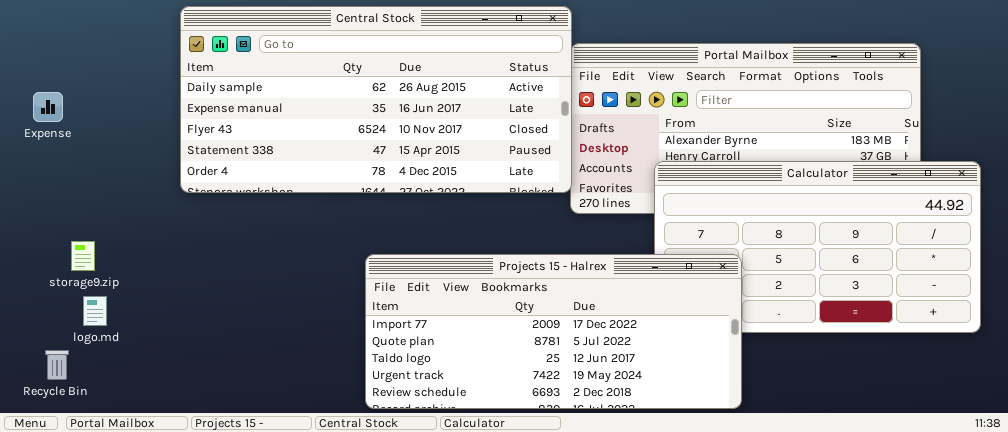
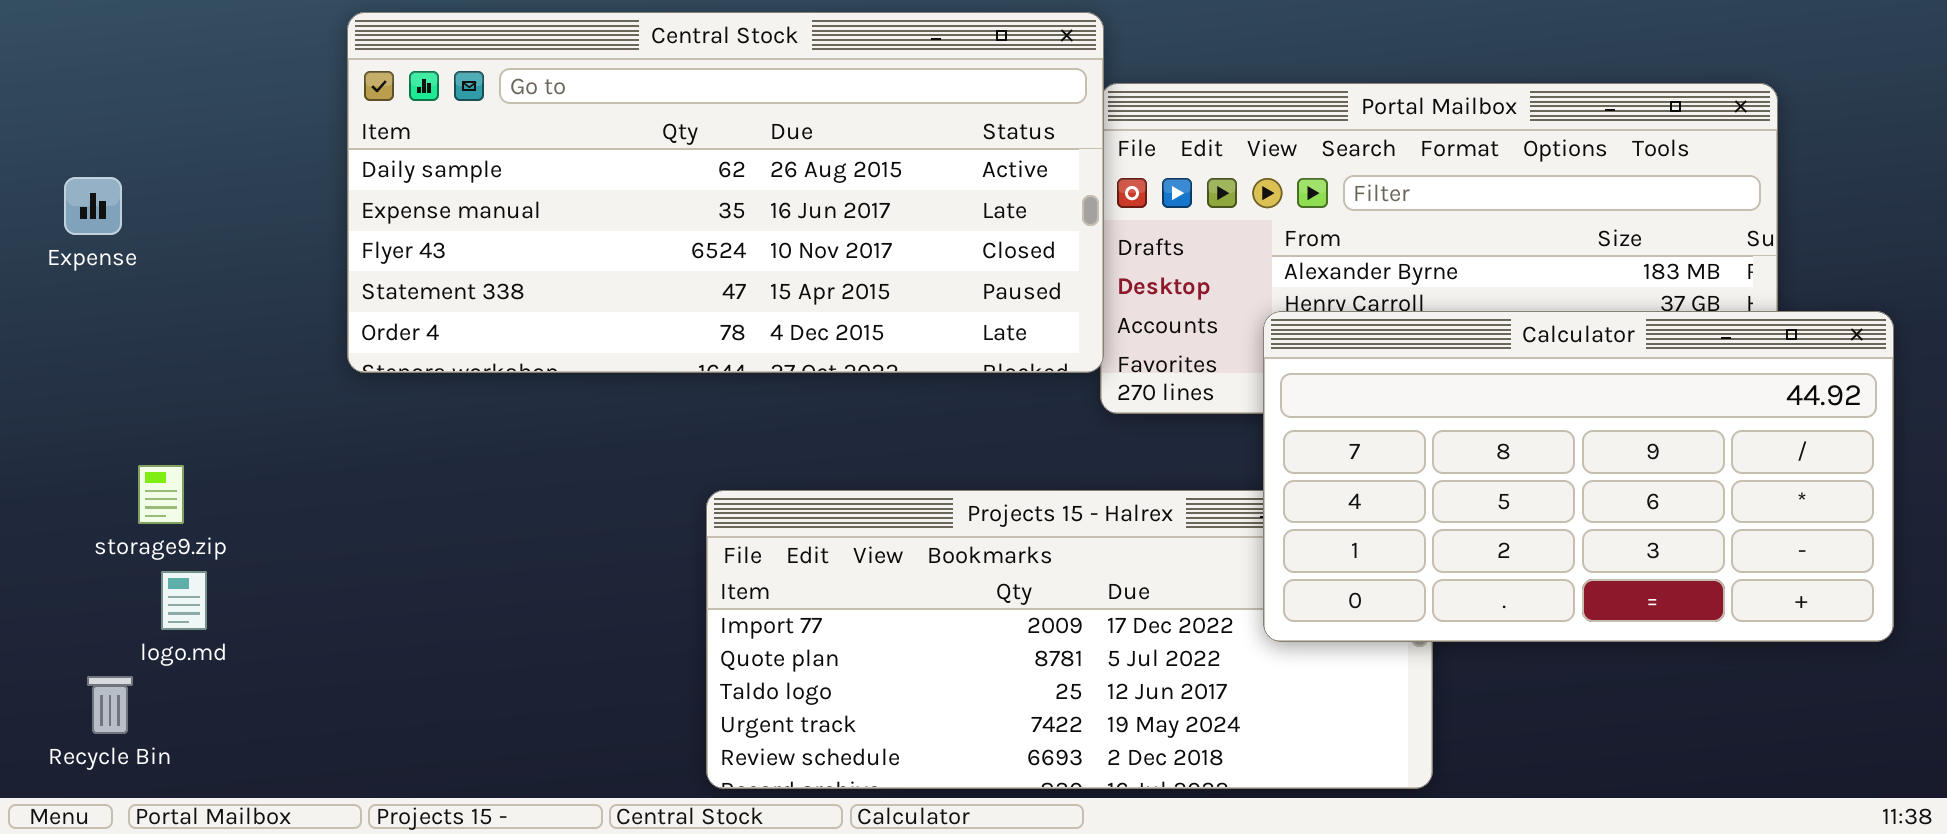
Calculator: [654,161,981,333] -> [1263,311,1894,642], raised

